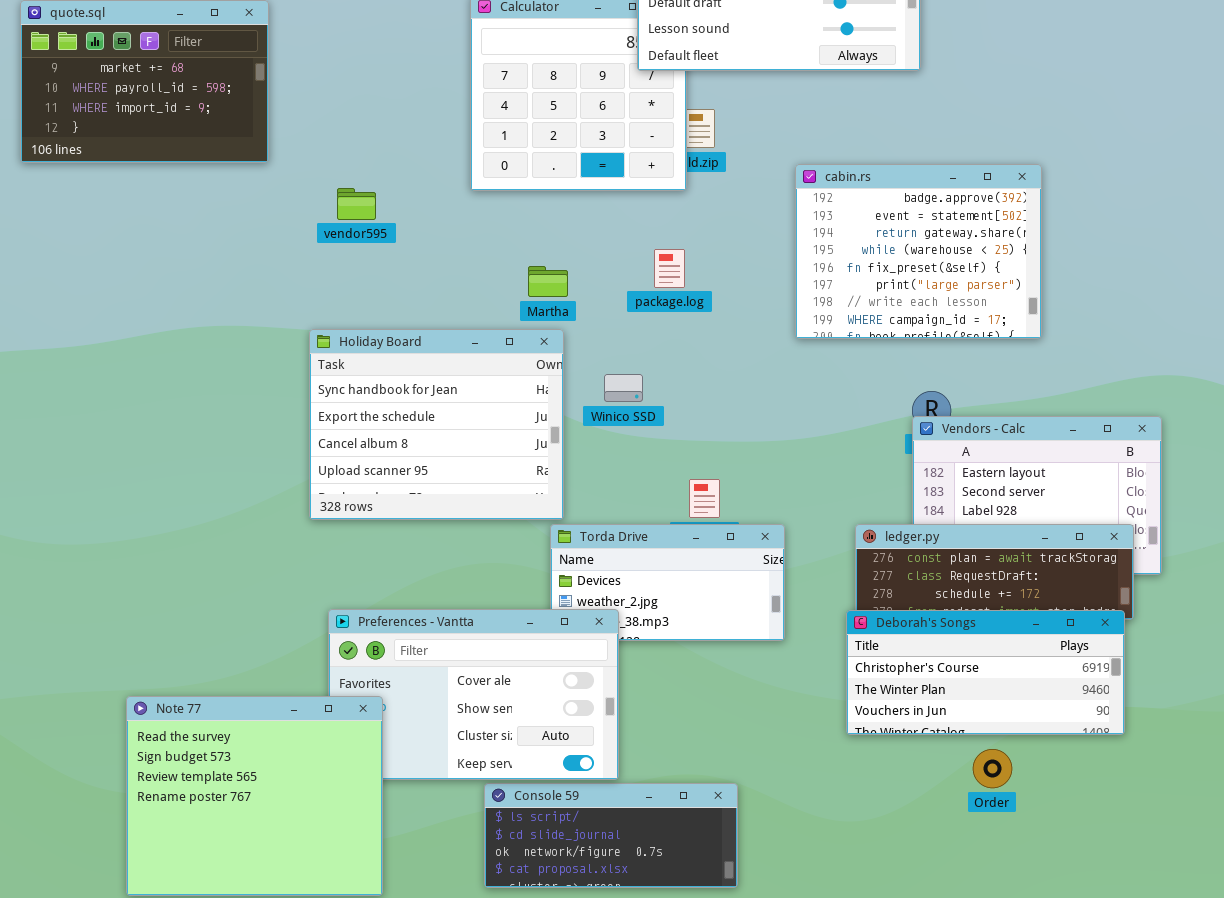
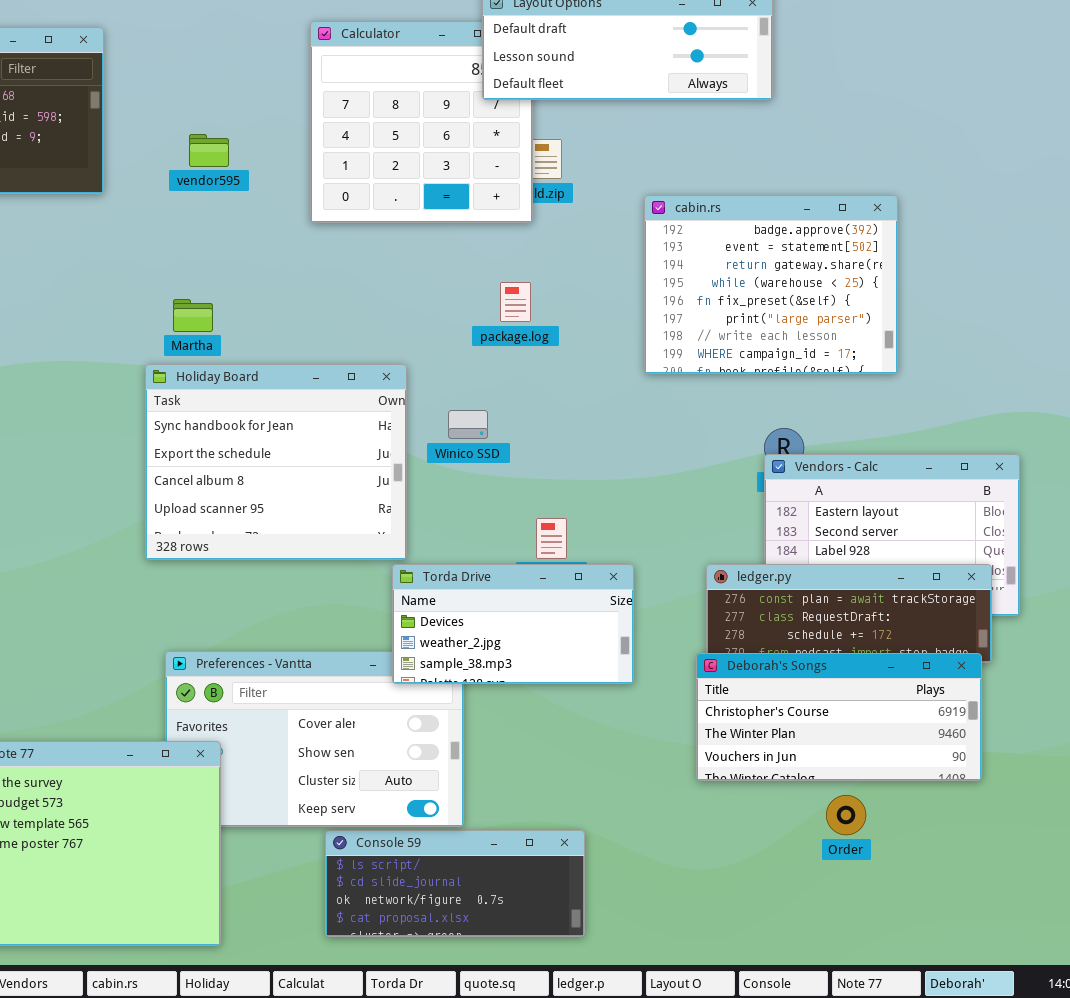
vendor595: [337,188,376,220] -> [189,134,229,167], moved
Martha: [528,266,568,297] -> [173,299,213,332], moved
Torda Drive: [550,524,785,641] -> [392,564,634,684], raised

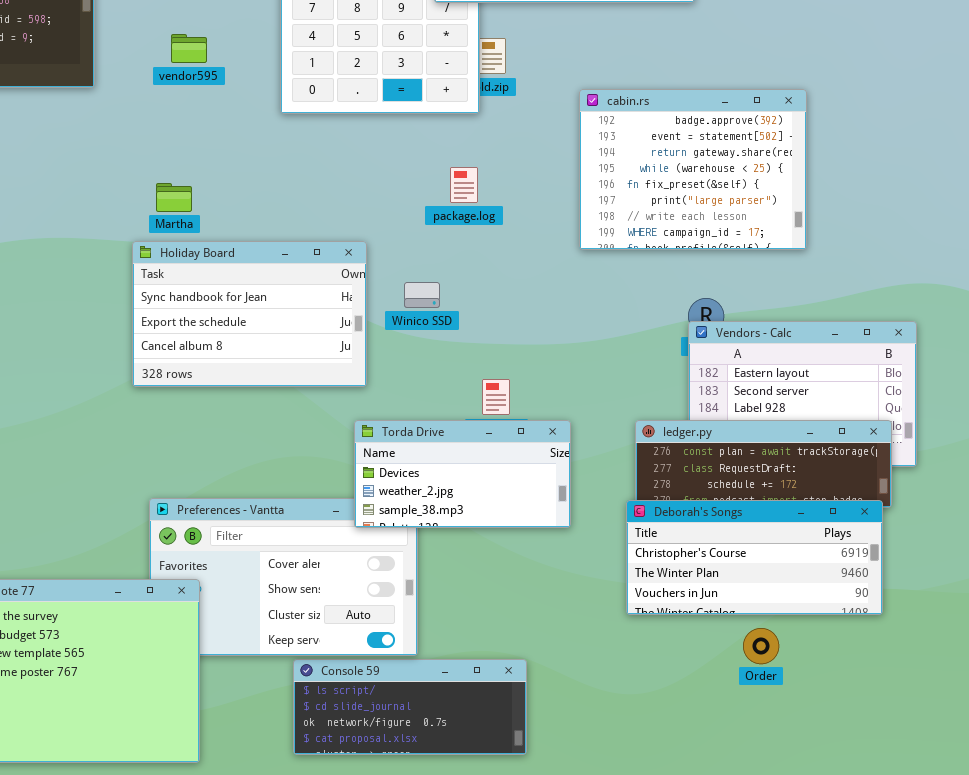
Holiday Board: [145,364,407,560] -> [132,241,367,387], resized

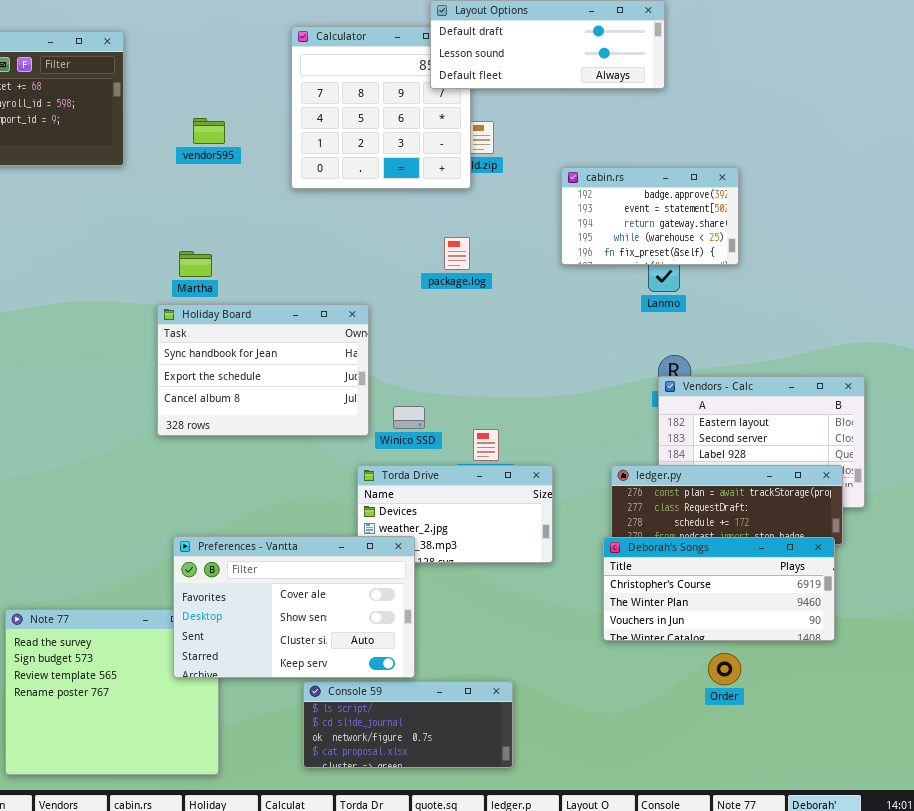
cabin.rs: [579,89,807,250] -> [561,167,739,265], resized
Winico SSD: [404,282,440,308] -> [393,406,425,429], moved
Preferences - Vantta: [149,498,418,656] -> [173,536,415,678], raised

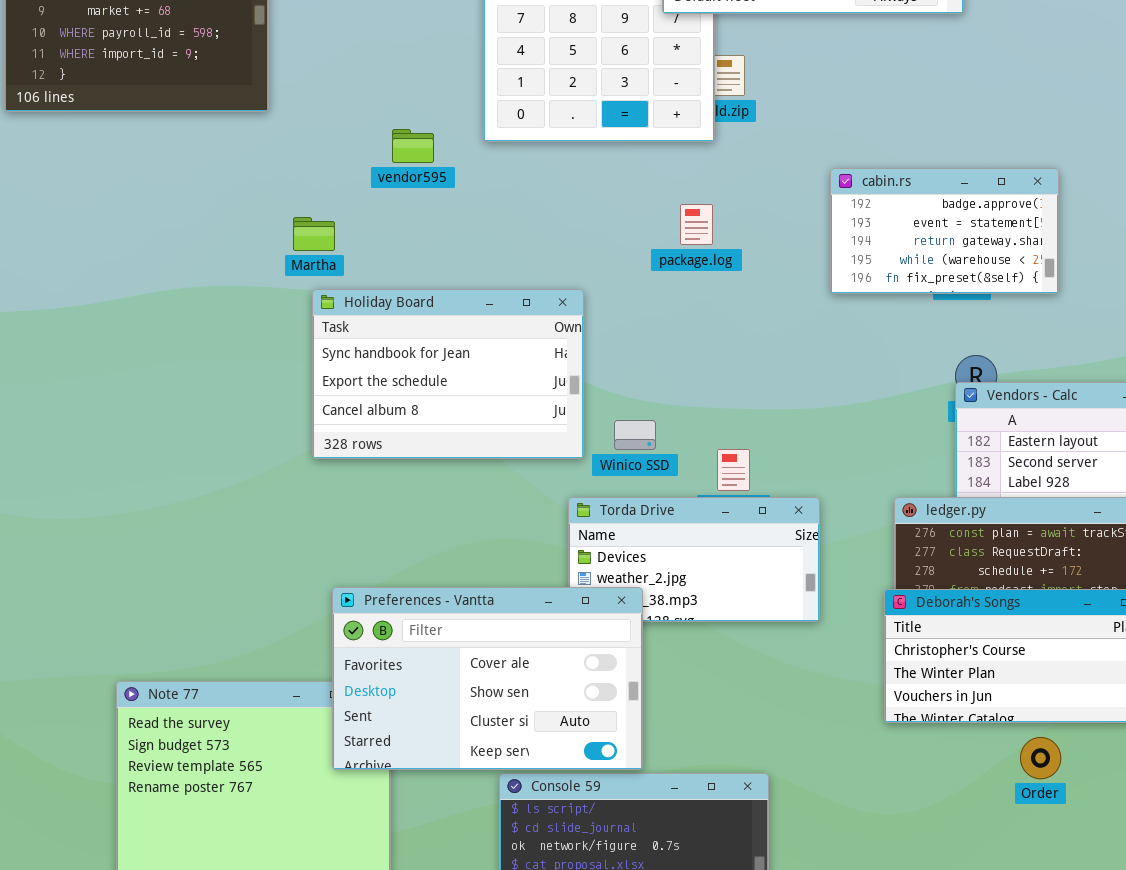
vendor595: [193,118,225,144] -> [392,129,434,163], moved
cabin.rs: [561,167,739,265] -> [830,168,1059,294], moved
Martha: [179,251,212,277] -> [293,217,335,251], moved

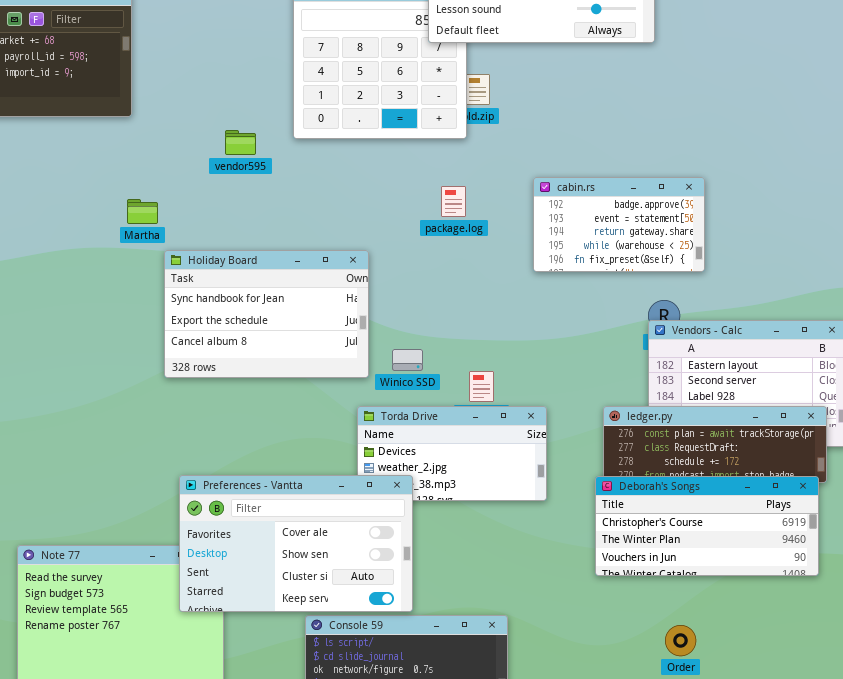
cabin.rs: [830,168,1059,294] -> [533,177,705,272], moved
Martha: [293,217,335,251] -> [127,199,158,224], moved
Order: [1020,737,1061,779] -> [665,625,696,656], moved

